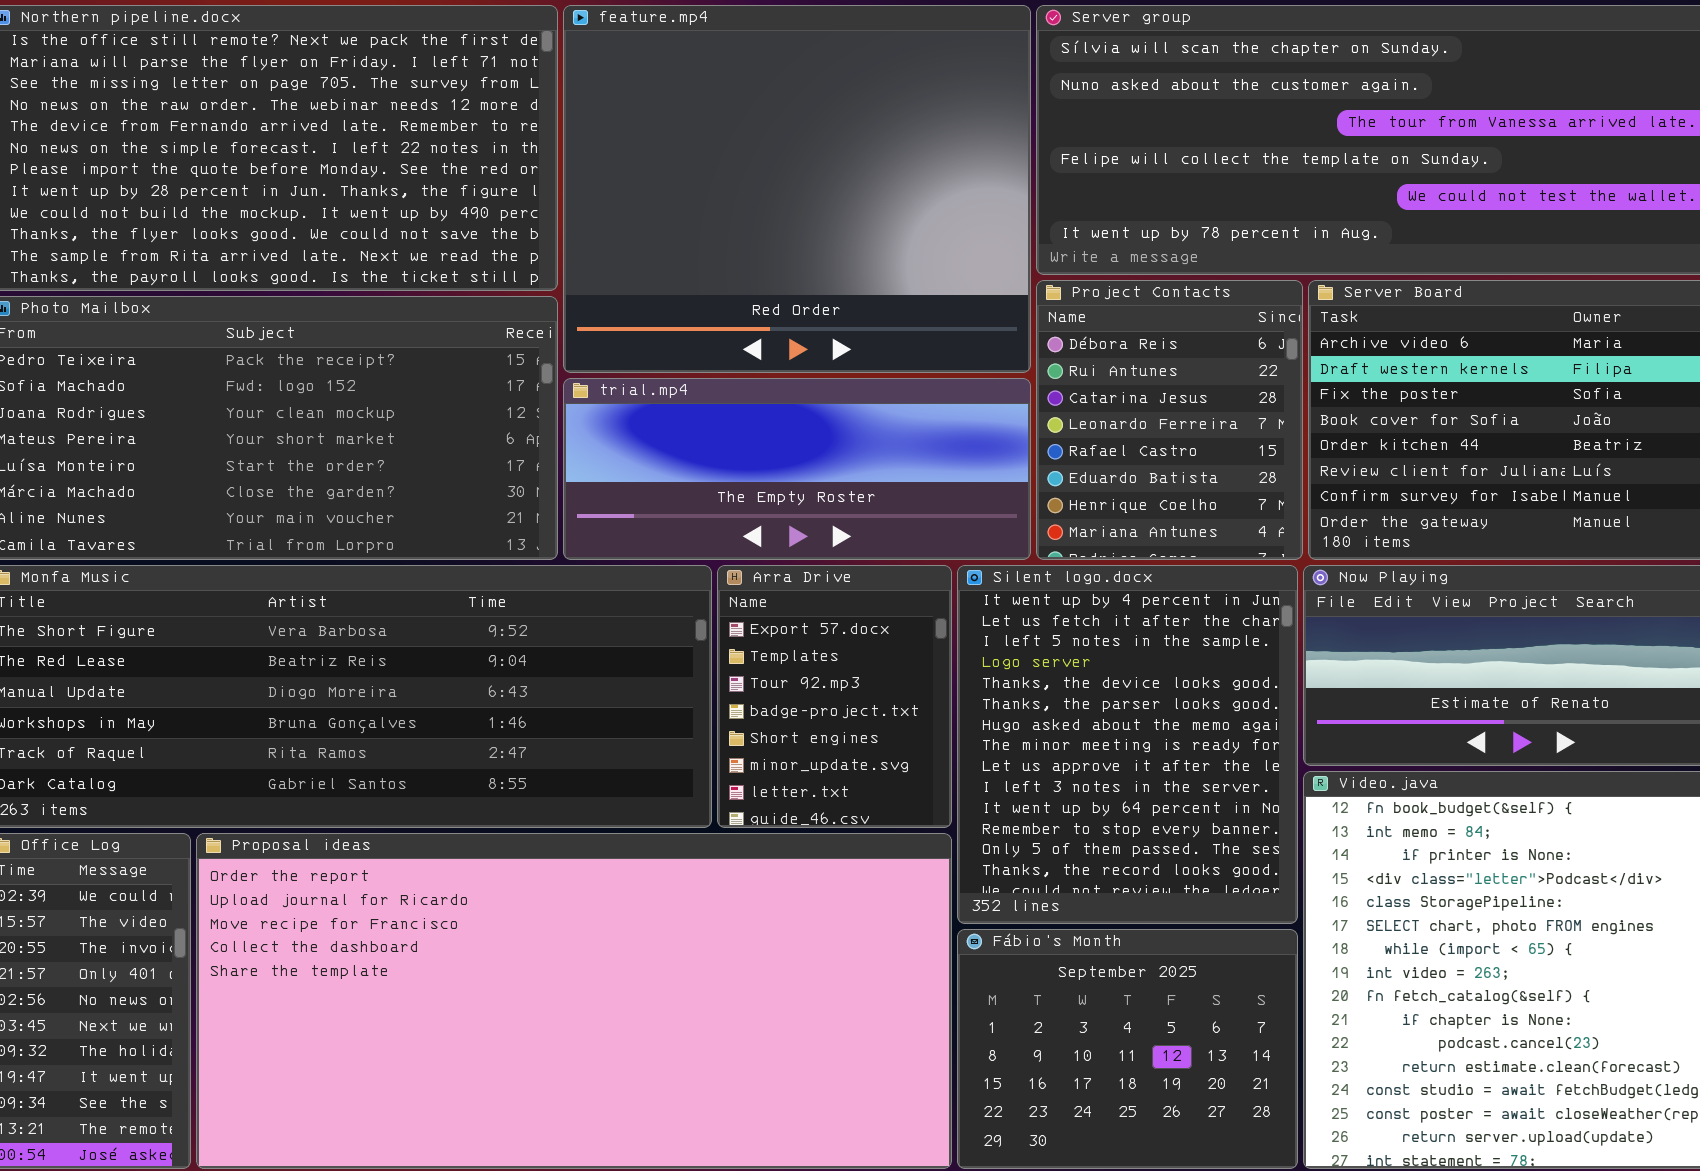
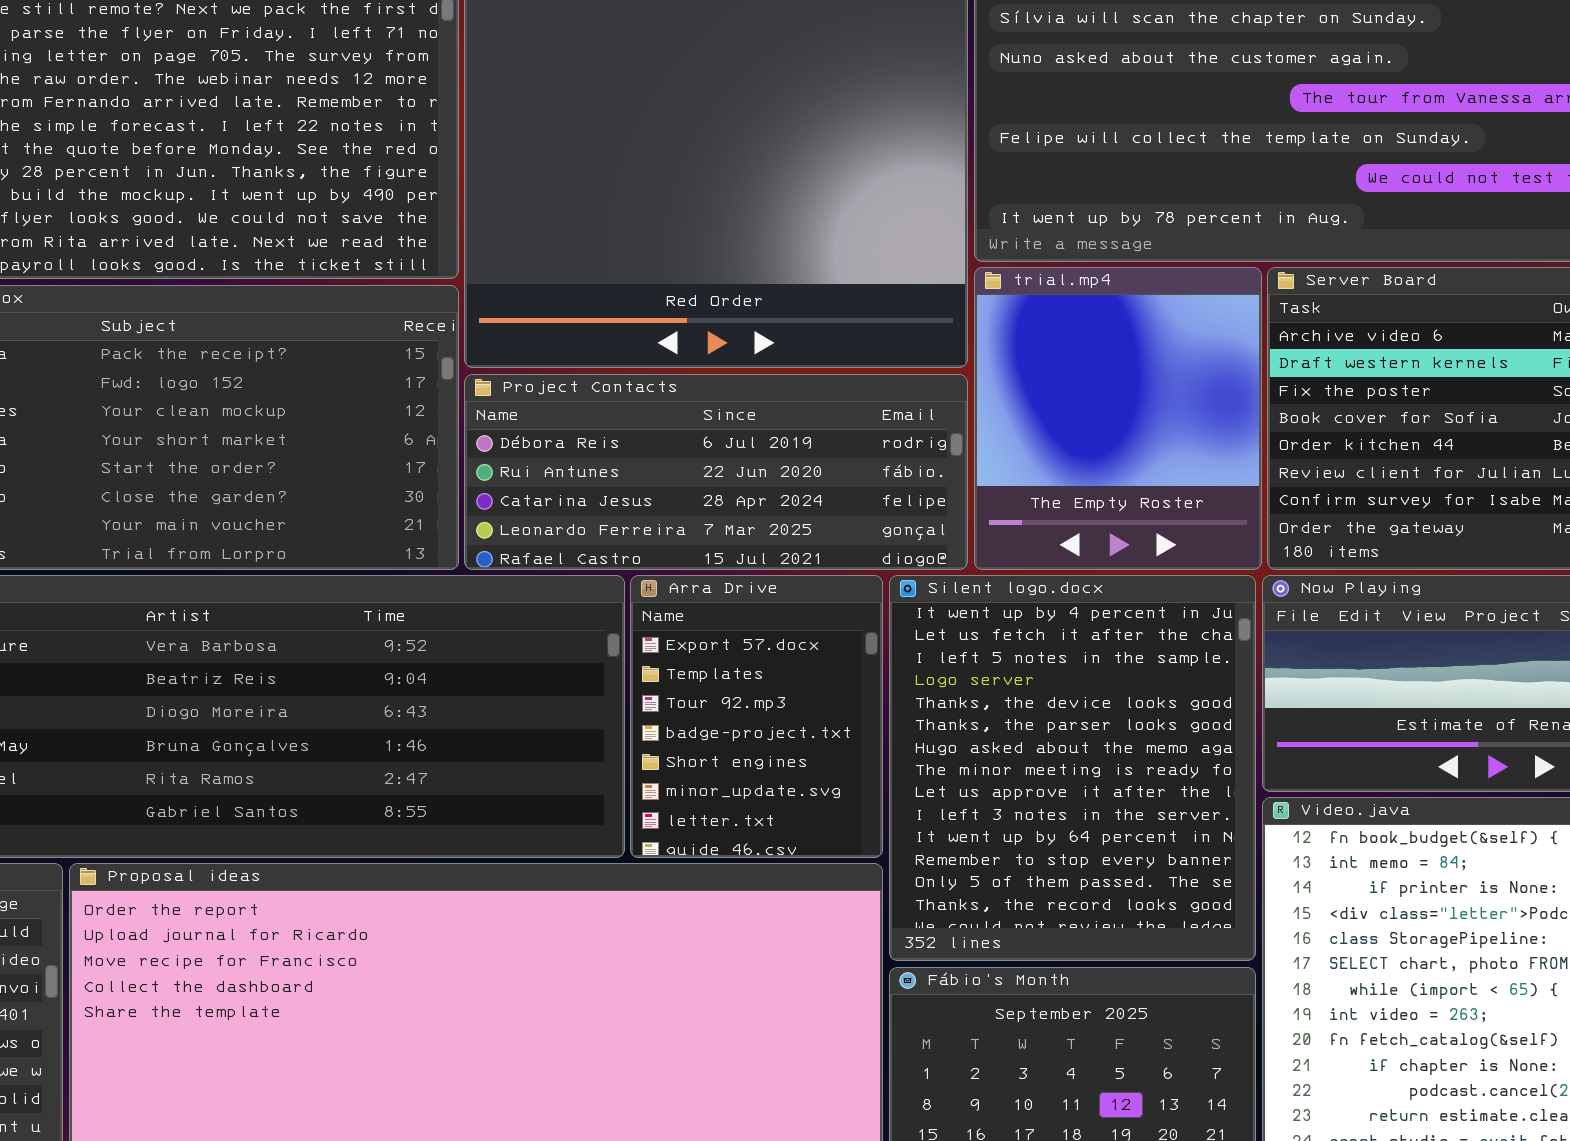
Project Contacts: [1036,280,1303,560] -> [464,374,968,570], moved, resized
trial.mp4: [563,378,1031,560] -> [974,267,1262,570], moved, resized

